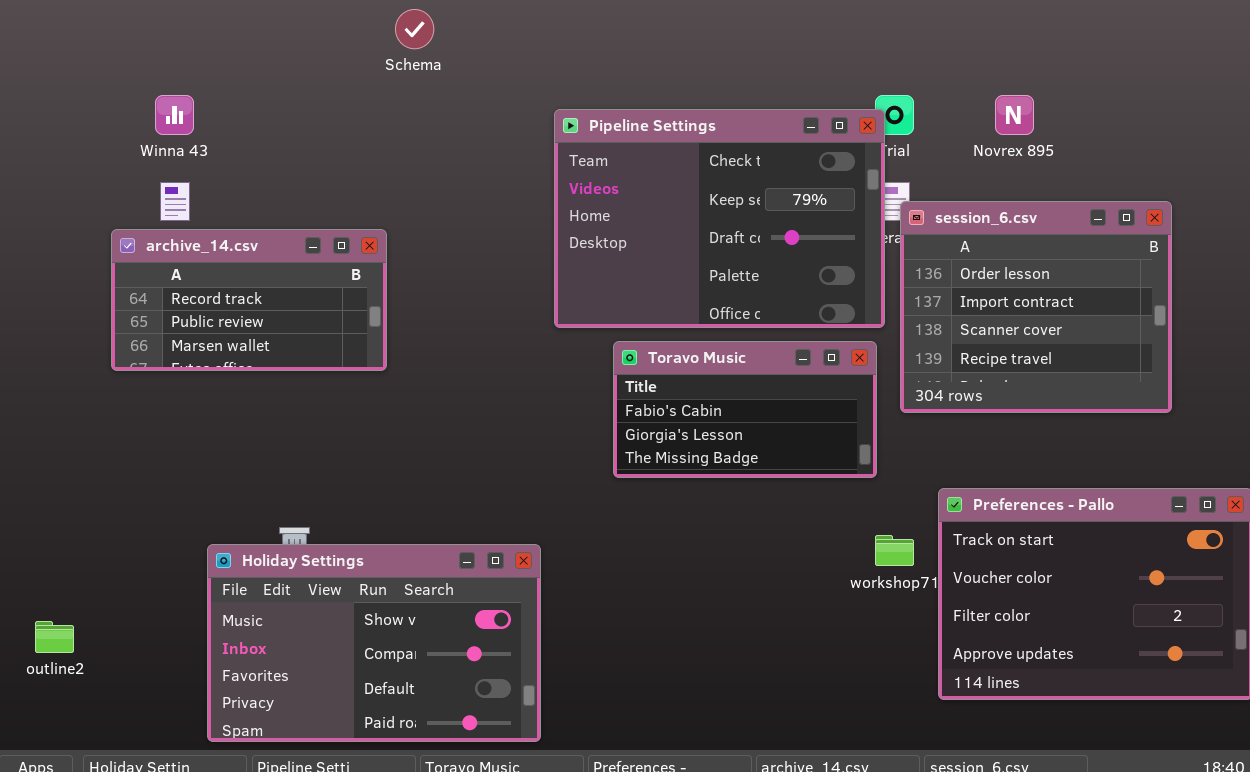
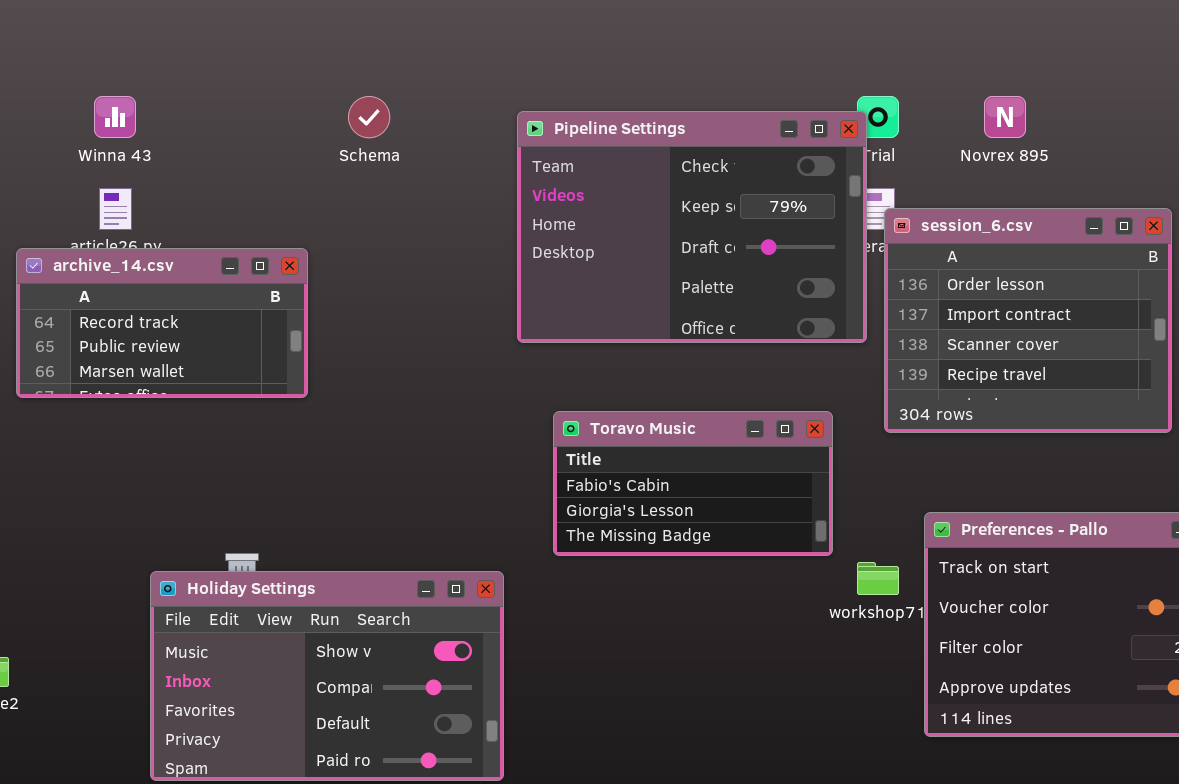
Schema: [395,9,434,49] -> [348,96,390,138], moved
archive_14.csv: [111,229,387,371] -> [16,248,308,398], moved
Toravo Music: [613,341,877,478] -> [553,411,833,556], moved

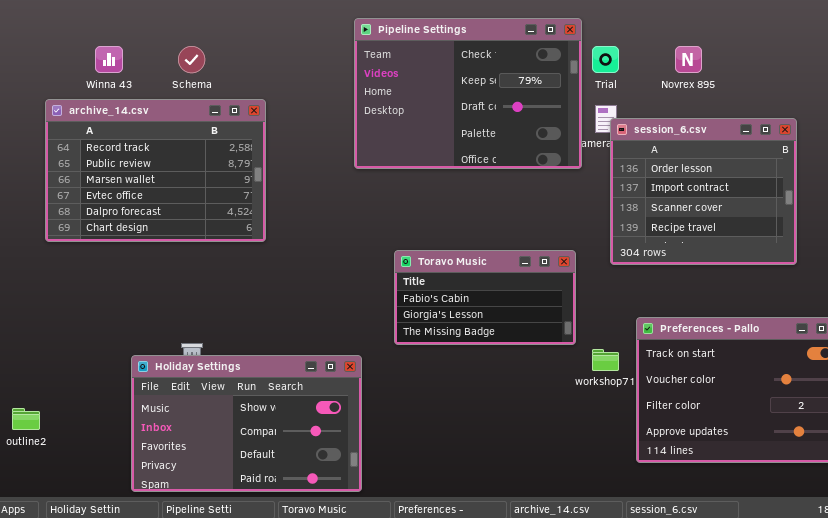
Schema: [348,96,390,138] -> [178,46,205,73], moved
Pipeline Settings: [517,111,867,343] -> [354,18,582,169], moved
archive_14.csv: [16,248,308,398] -> [45,99,266,242], resized

